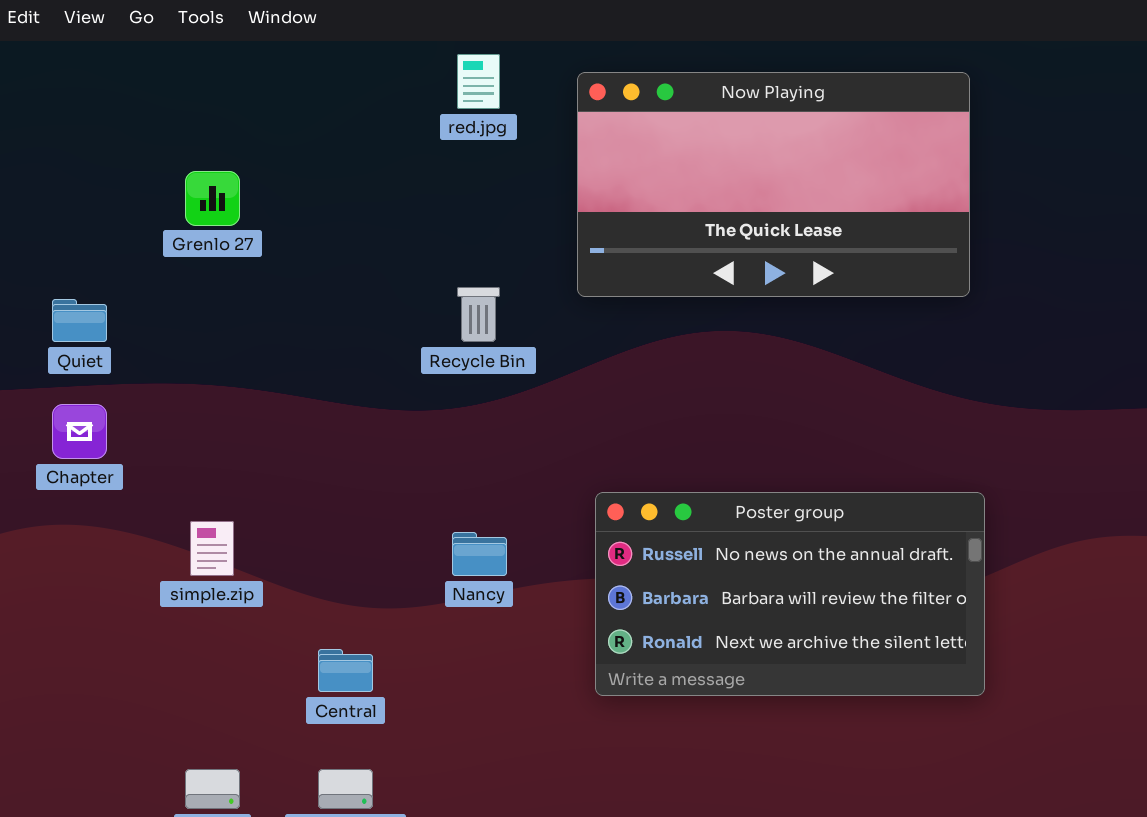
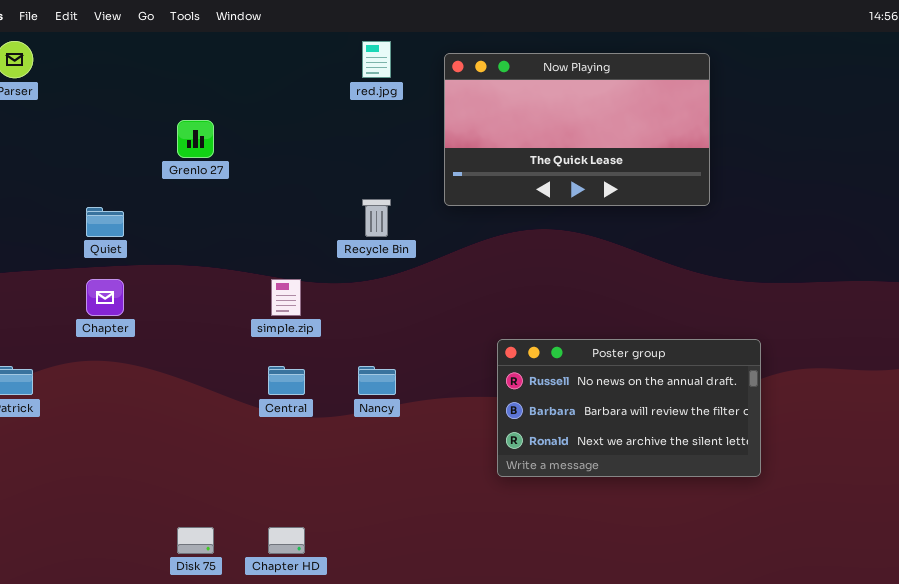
Poster group: [595,492,985,696] -> [497,339,761,477], moved
simple.zip: [190,521,234,576] -> [271,279,301,316], moved
Central: [318,649,373,692] -> [268,366,305,395], moved

